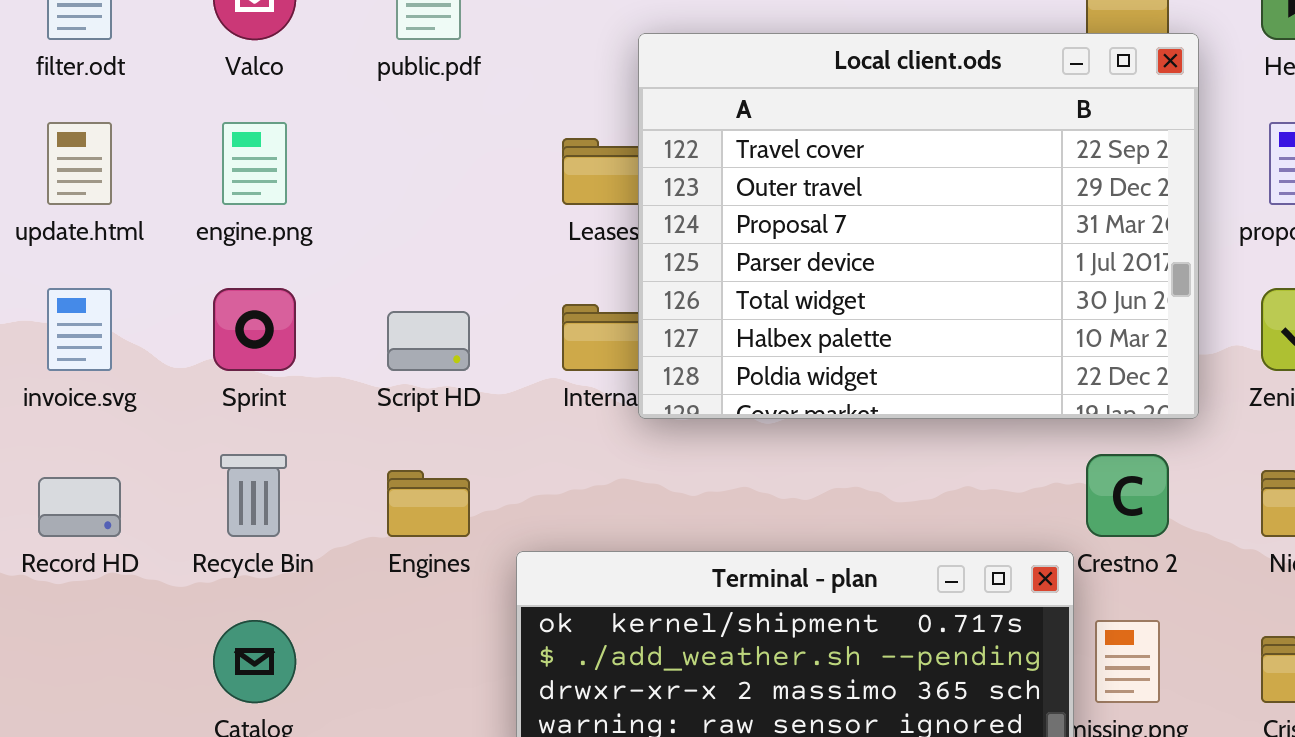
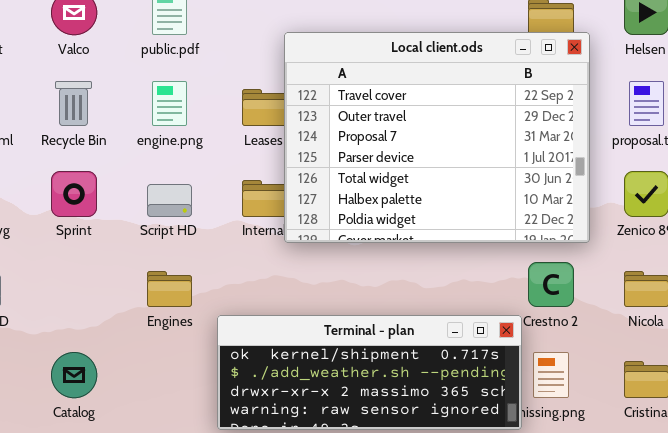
engine.png: [222,122,287,205] -> [152,81,187,126], moved
Recycle Bin: [220,454,287,537] -> [55,81,92,126], moved

